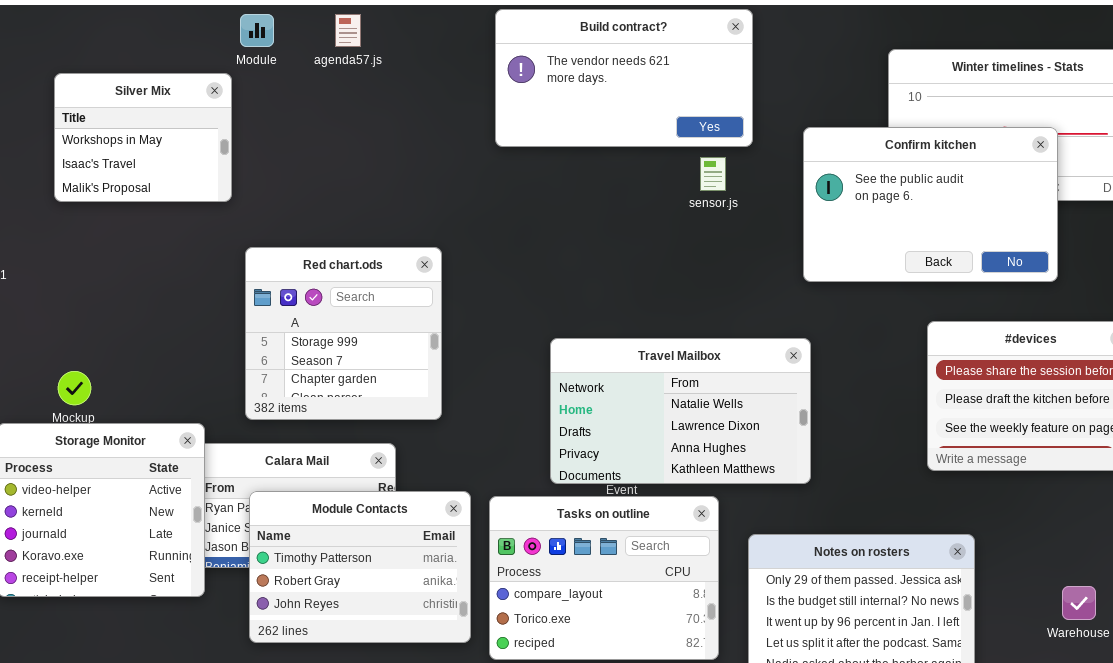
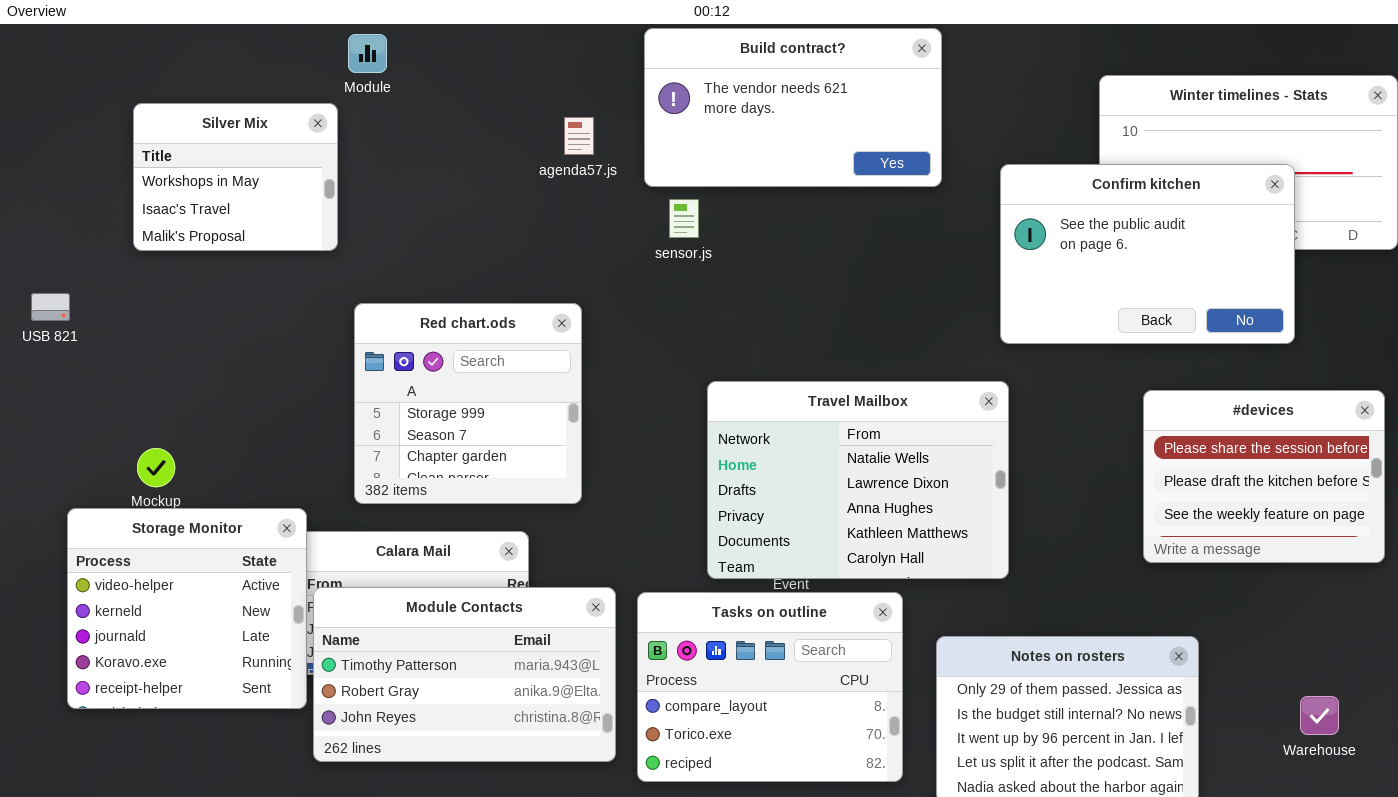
agenda57.js: [335,14,361,47] -> [564,117,594,155], moved
sensor.js: [700,157,726,191] -> [669,199,699,238], moved
Travel Mailbox: [550,338,811,484] -> [707,381,1009,579], resized
Module Contacts: [249,491,471,643] -> [313,587,616,762], resized

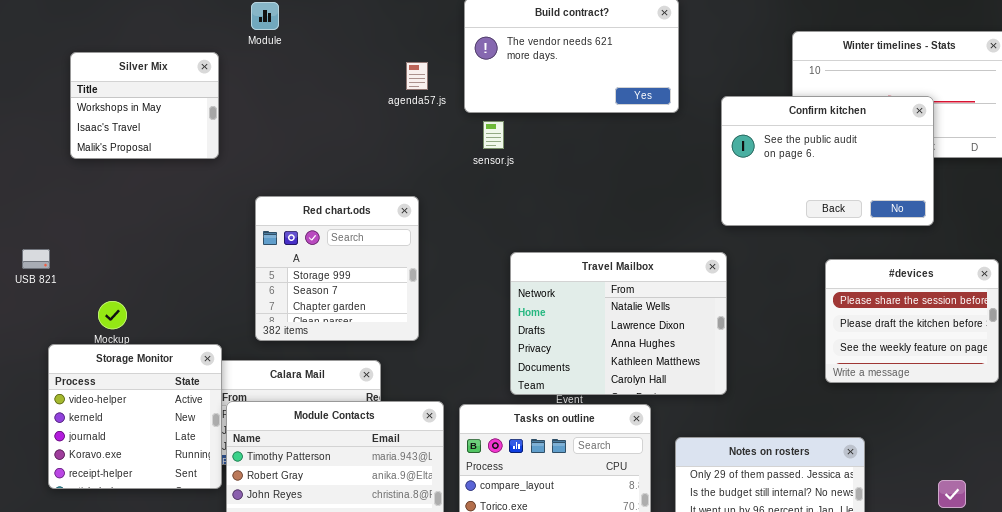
Silver Mix: [133,103,338,251] -> [70,52,219,159], moved
USB 821: [31,293,70,321] -> [22,249,50,269], moved

